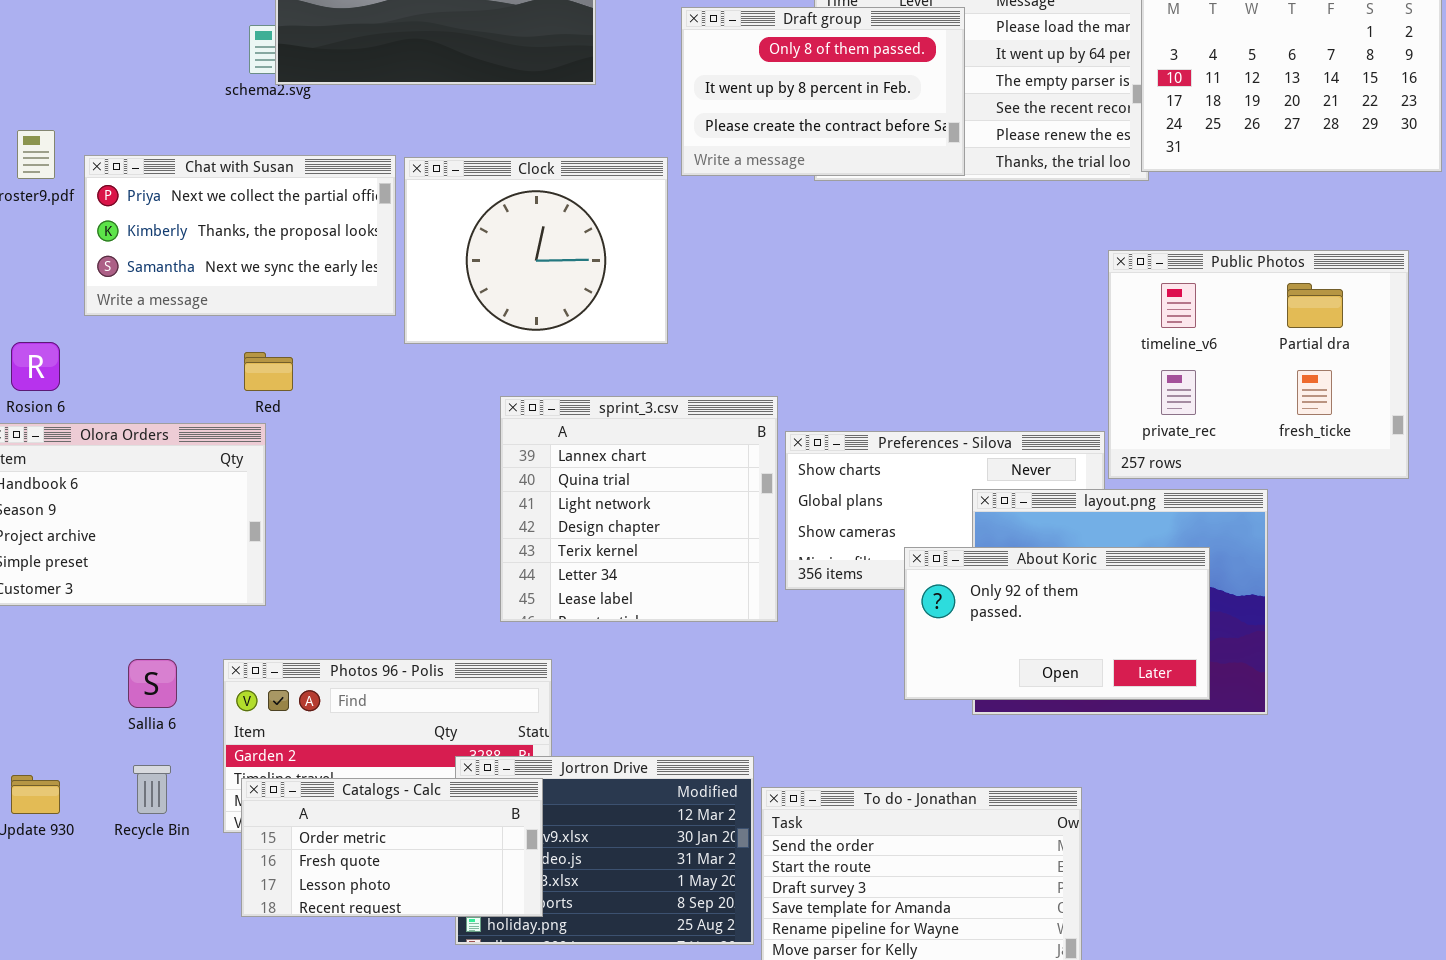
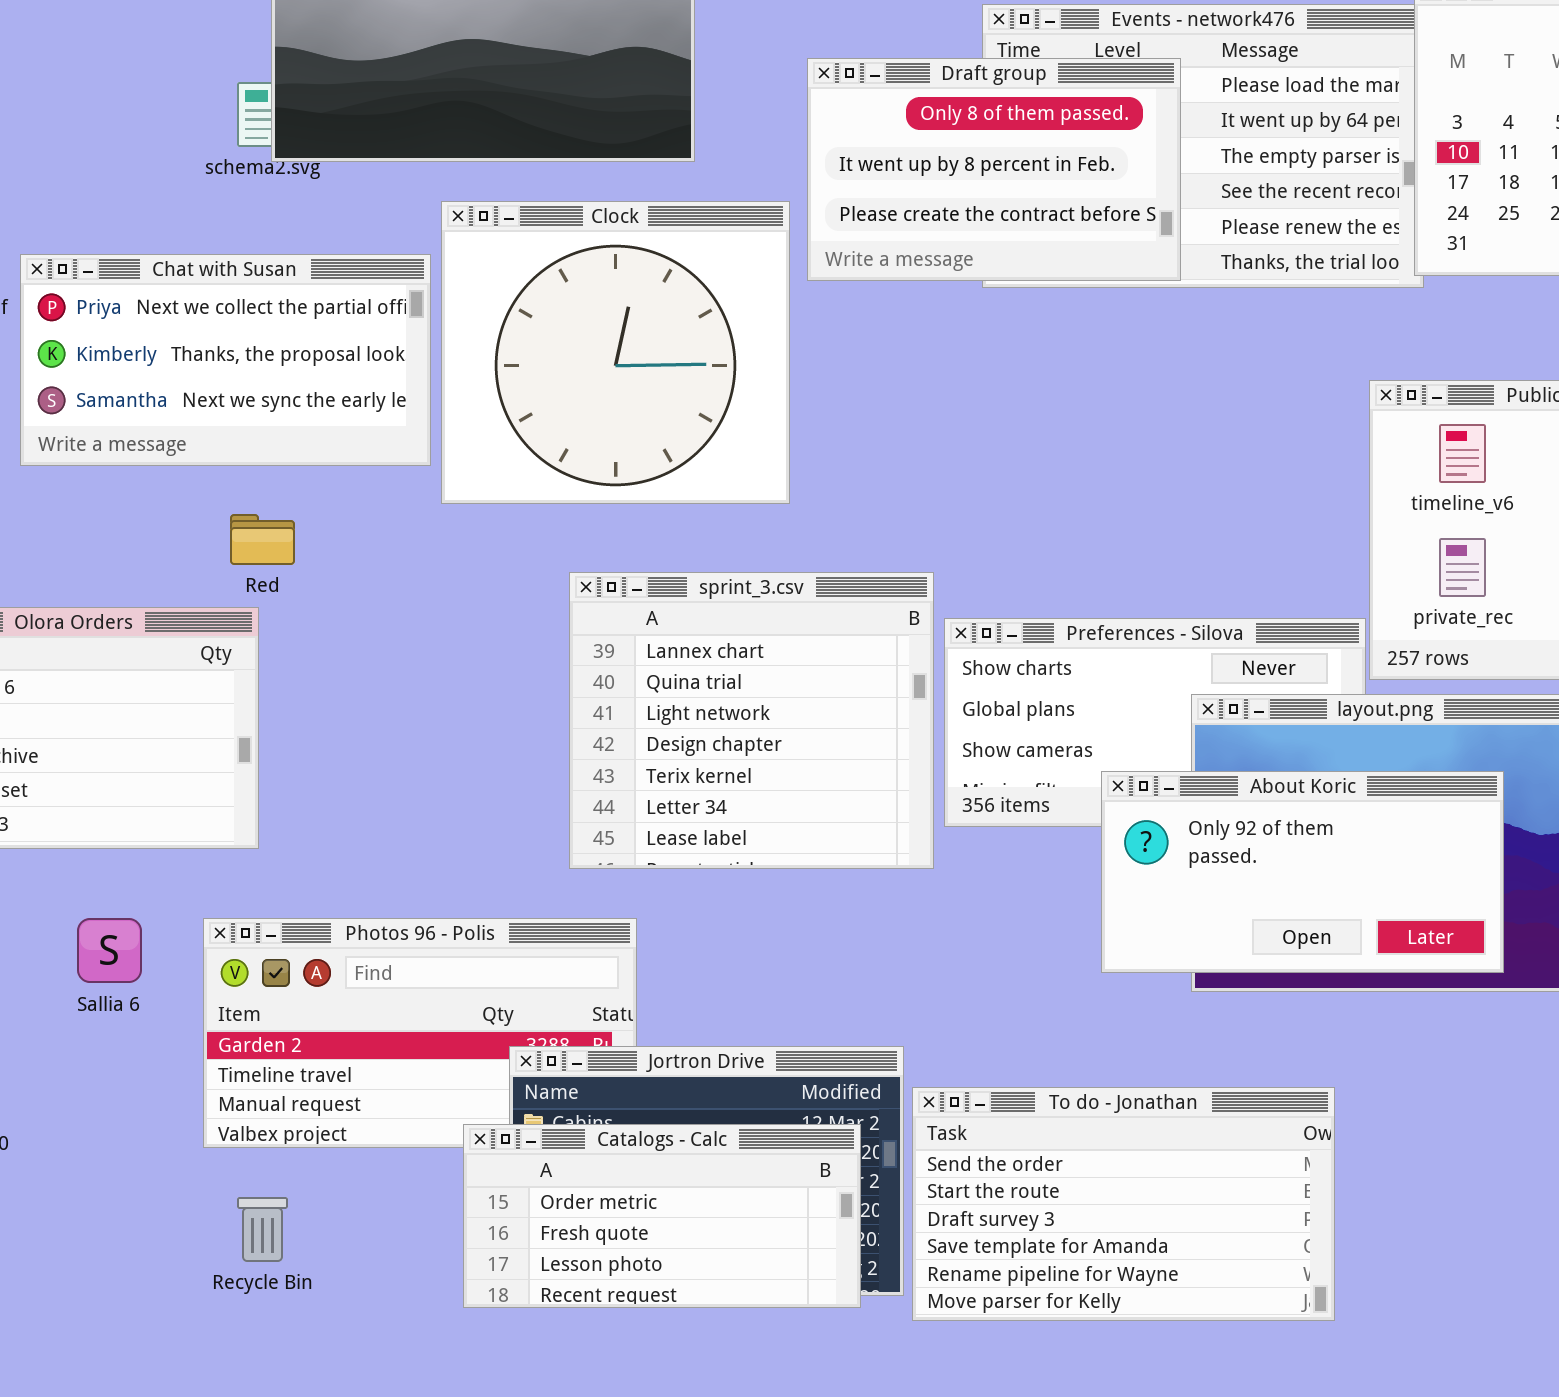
Clock: [404,157,668,344] -> [441,201,790,504], resized
Recycle Bin: [133,765,171,814] -> [237,1197,288,1262], moved
Catalogs - Calc: [241,778,543,917] -> [463,1124,861,1308], moved

